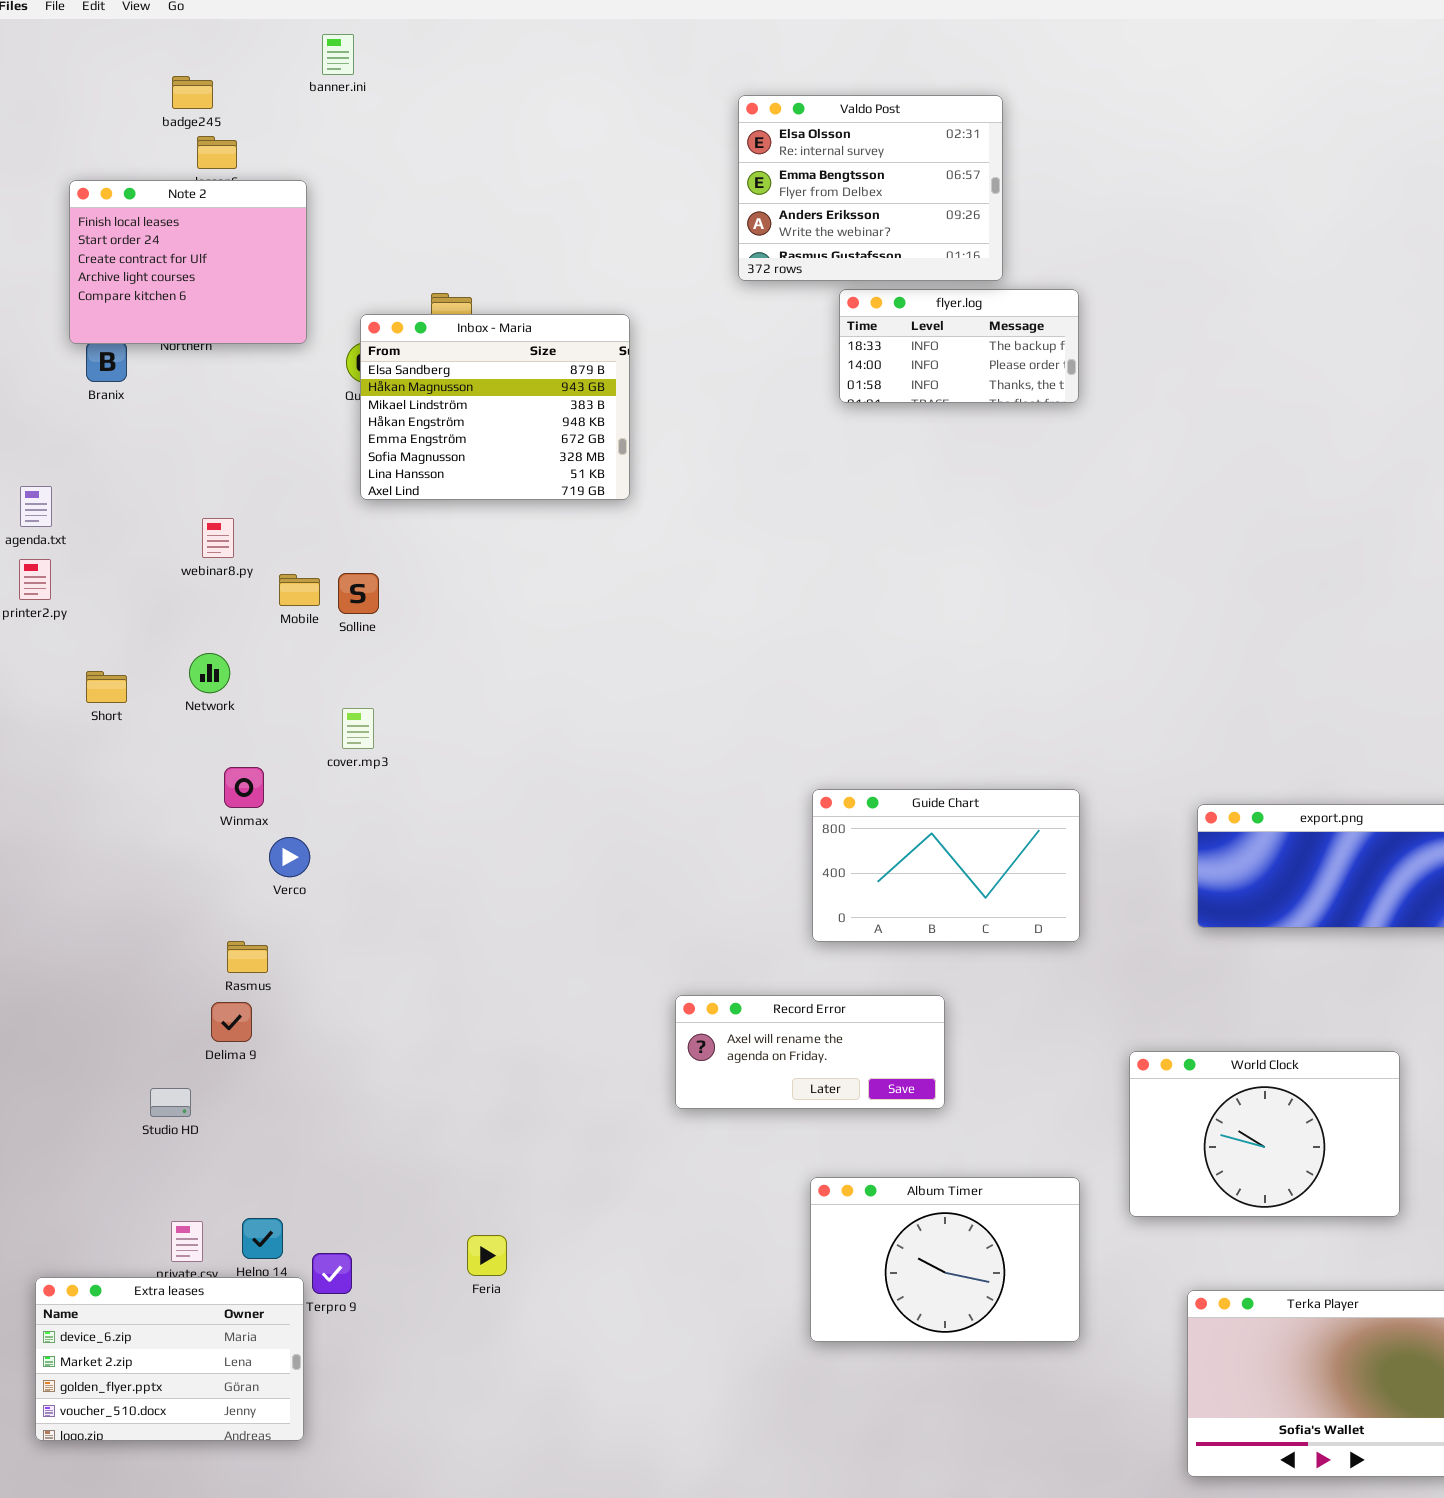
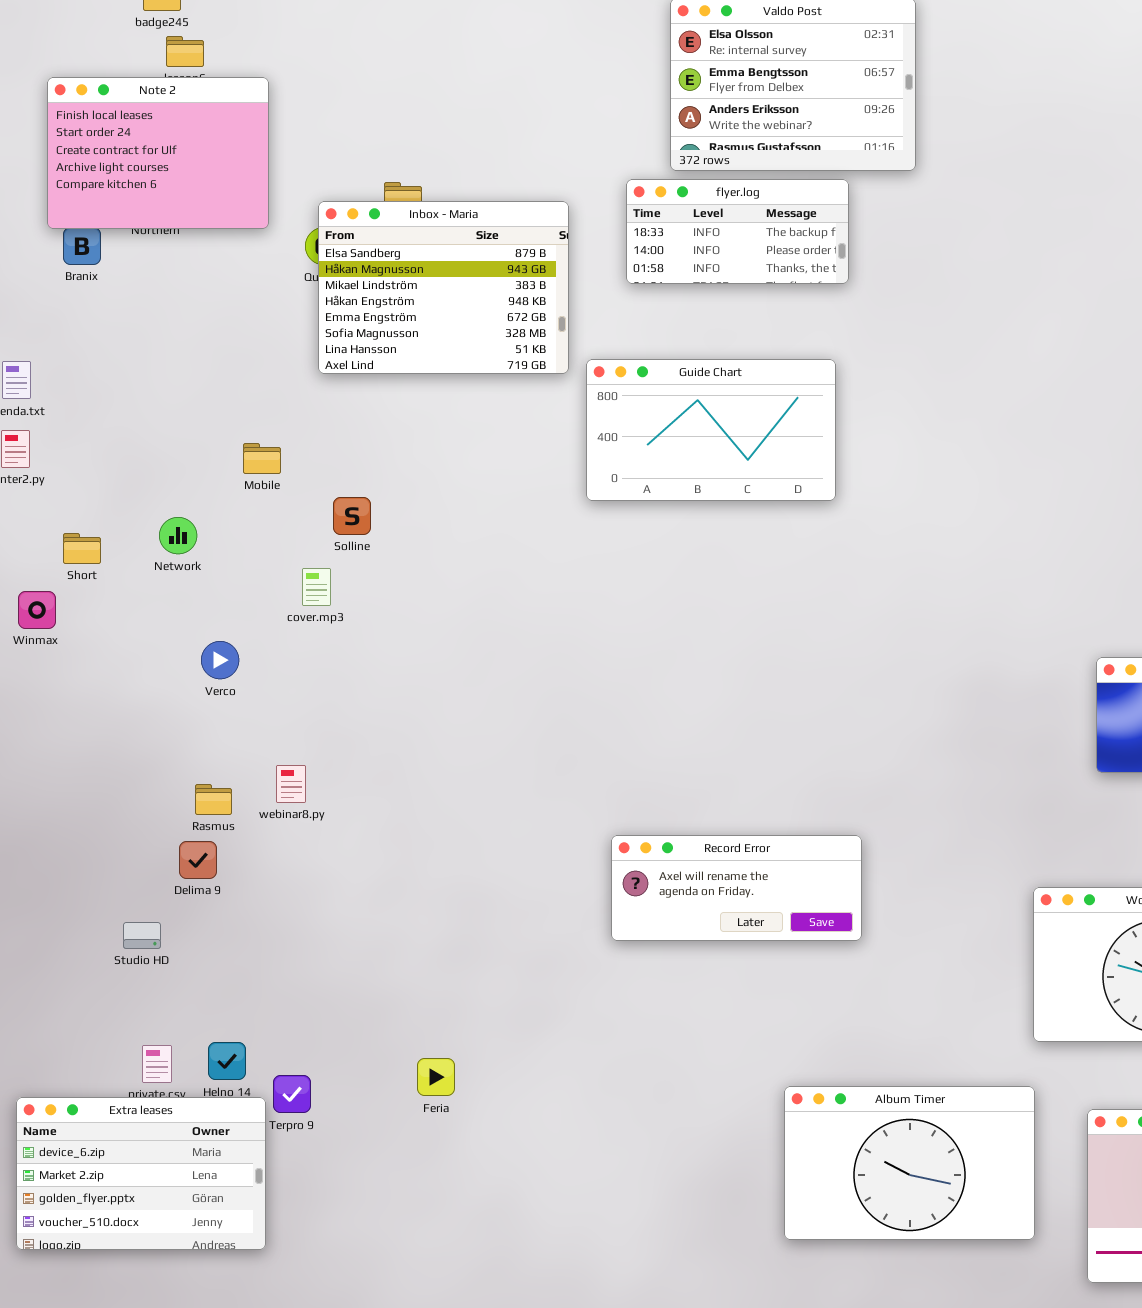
flyer.log: [839,289,1079,403] -> [626,179,849,284], moved
webinar8.py: [202,518,234,558] -> [276,765,306,803], moved
Solline: [338,573,379,614] -> [333,497,371,535], moved
Winmax: [224,767,264,808] -> [18,591,56,629], moved
Guide Chart: [812,789,1080,942] -> [586,359,836,501], moved
Verco: [269,837,310,877] -> [201,641,239,679], moved
Album Timer: [810,1177,1080,1342] -> [784,1086,1035,1240], moved

